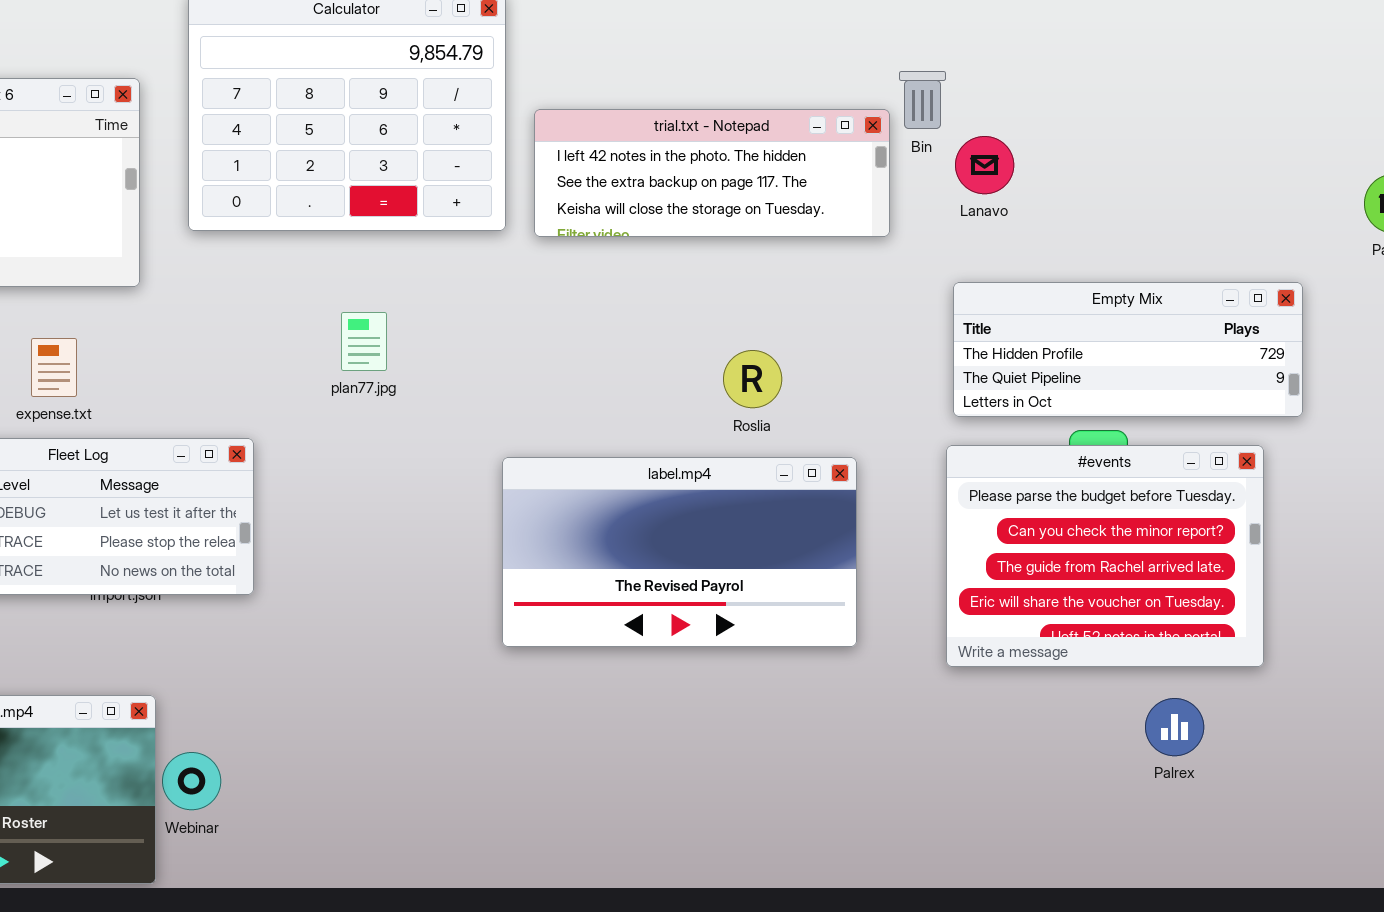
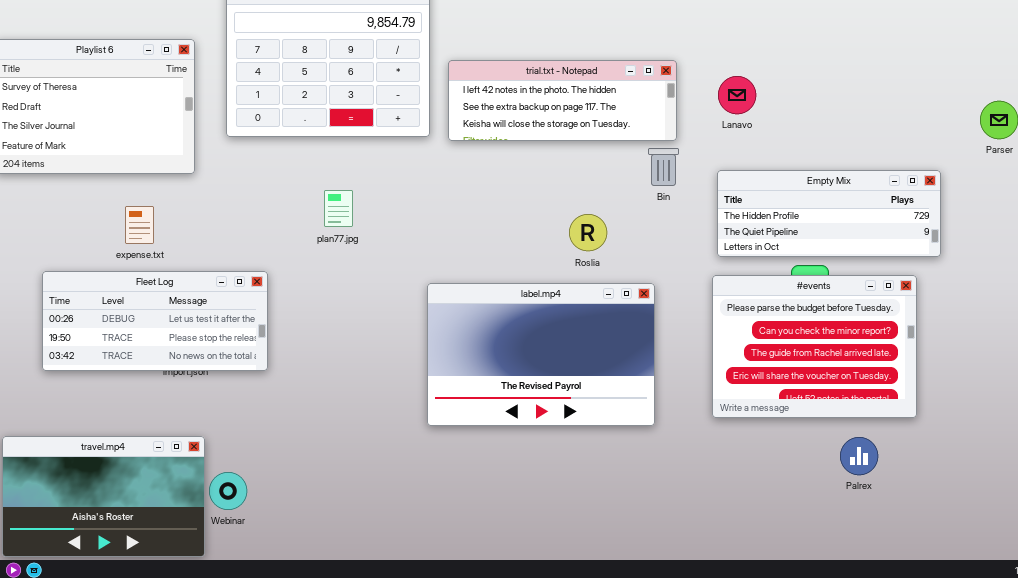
Bin: [899,71,946,129] -> [648,148,679,186], moved
label.mp4: [502,457,857,647] -> [427,283,655,426], resized

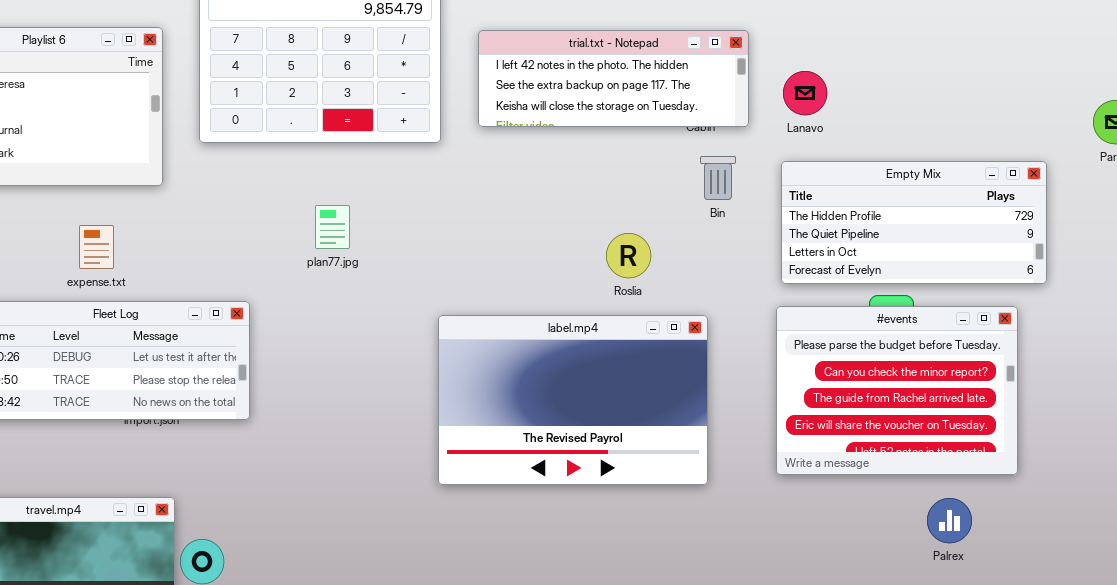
trial.txt - Notepad: [448,60,677,141] -> [478,30,749,127], moved
Empty Mix: [717,170,941,257] -> [781,161,1047,284], resized

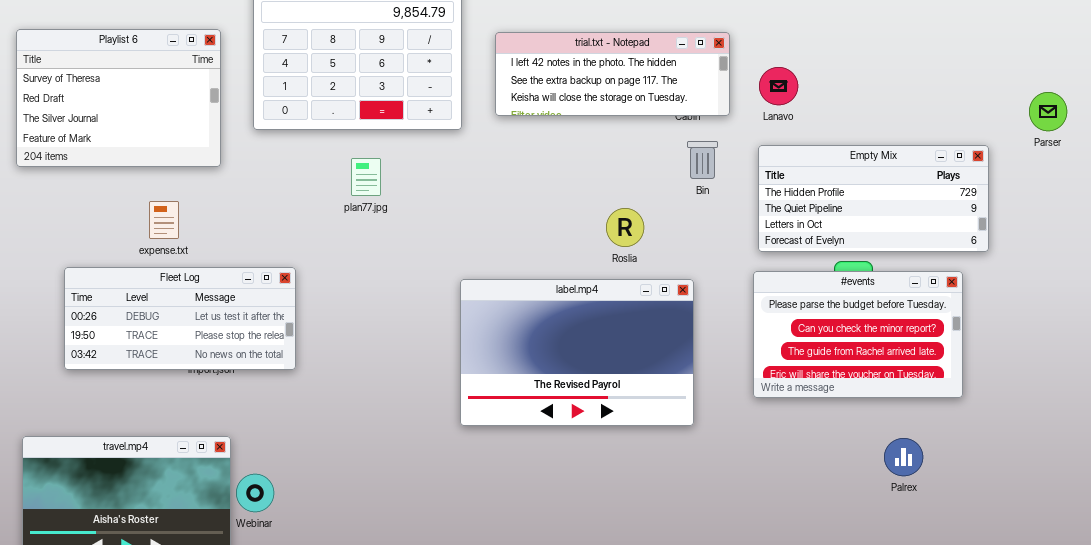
plan77.jpg: [315,205,350,249] -> [351,158,381,196], moved
#events: [776,306,1018,475] -> [753,271,963,398], resized

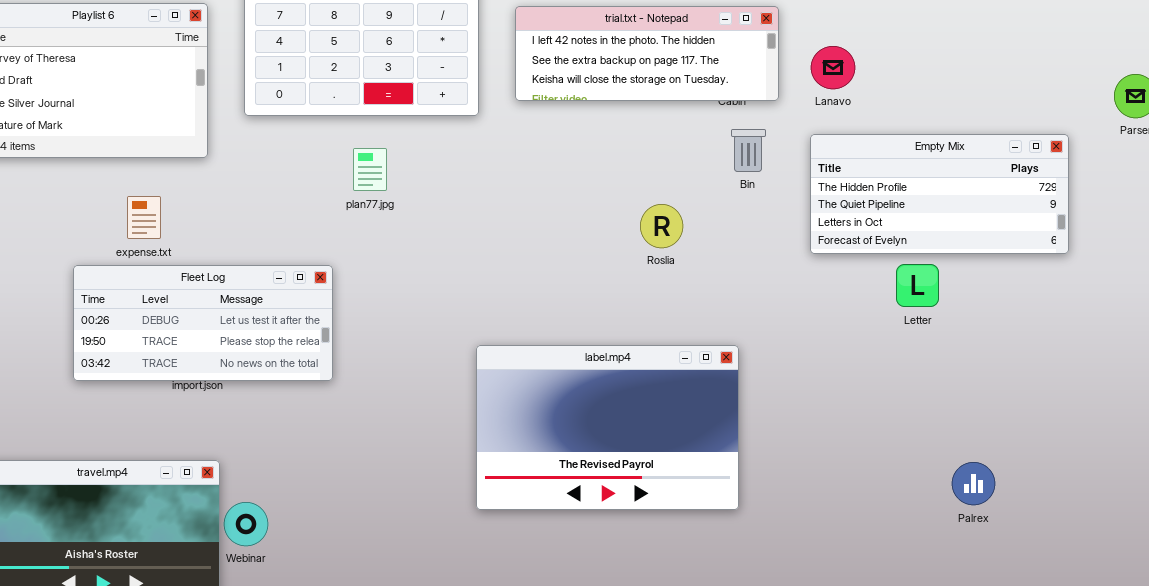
Fleet Log: [64,267,296,370] -> [73,265,333,381], moved
#events: [753,271,963,398] -> none, closed
label.mp4: [460,279,694,426] -> [476,345,739,510], moved

